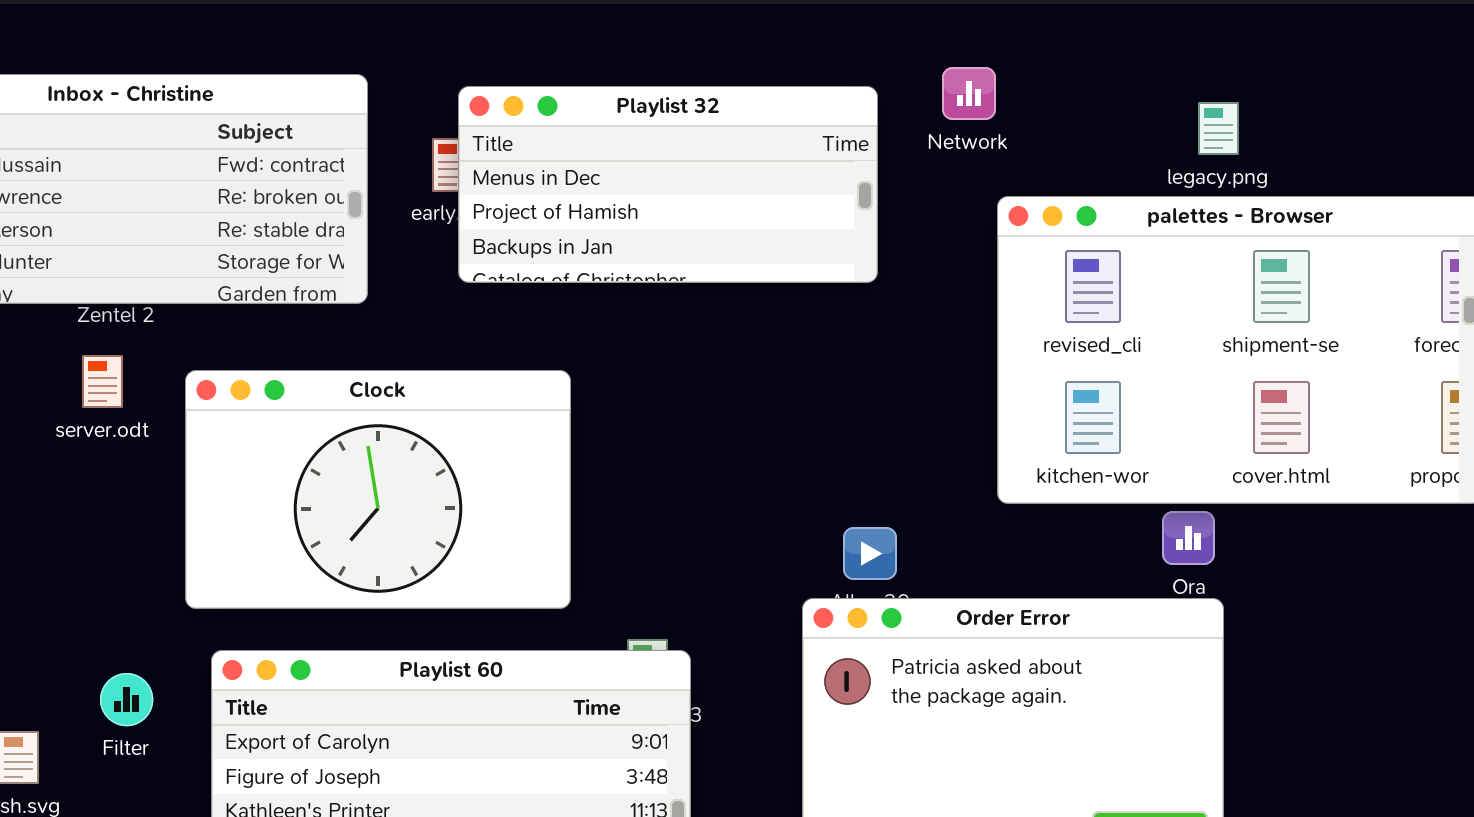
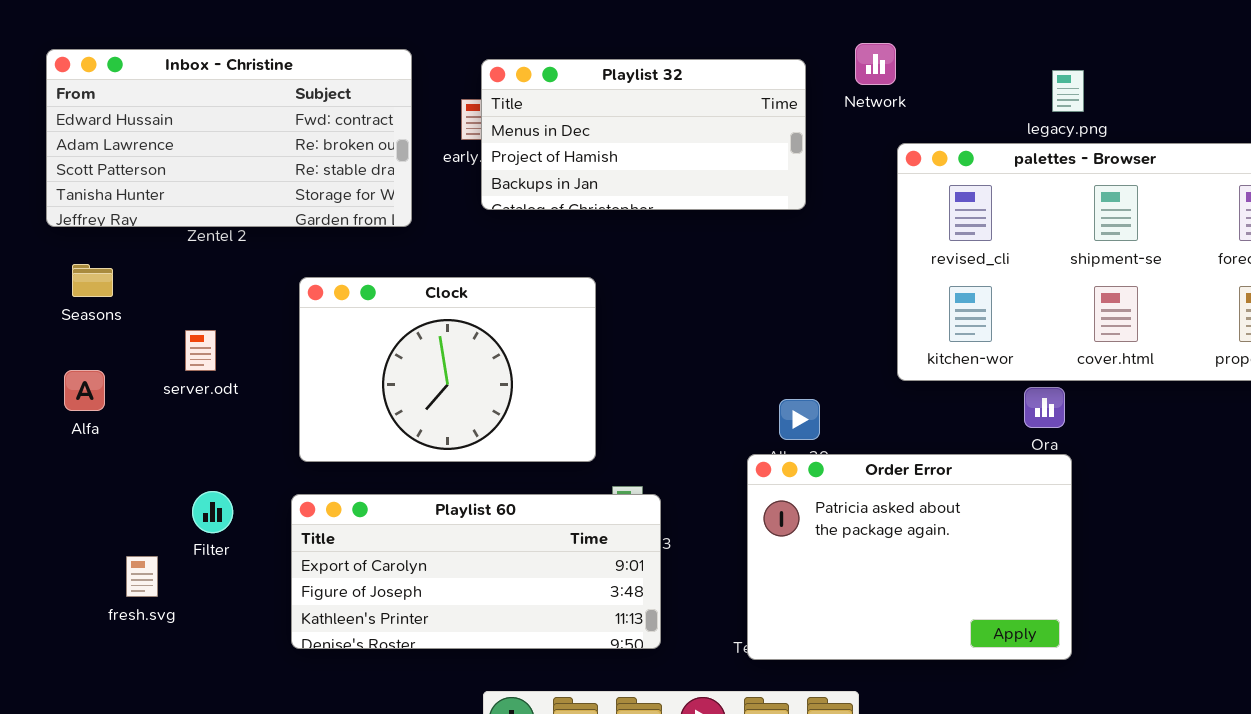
server.odt: [82,355,123,408] -> [185,330,216,371], moved
Clock: [185,370,571,609] -> [299,277,596,462], moved
Filter: [100,673,153,726] -> [192,491,233,533], moved

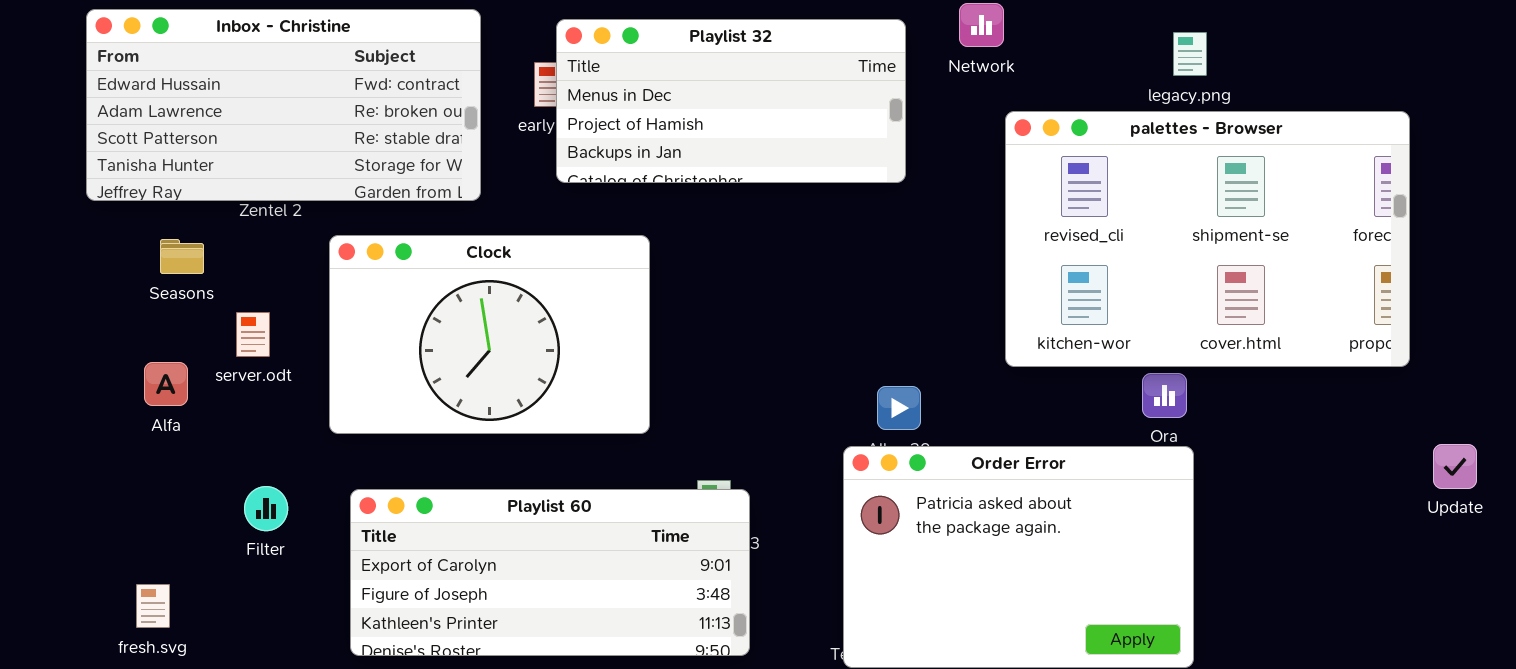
Seasons: [72,264,113,297] -> [160,239,204,274], moved
Clock: [299,277,596,462] -> [329,235,650,434], moved
Alfa: [64,370,105,411] -> [144,362,188,406], moved
fresh.svg: [126,556,158,597] -> [136,584,170,628], moved

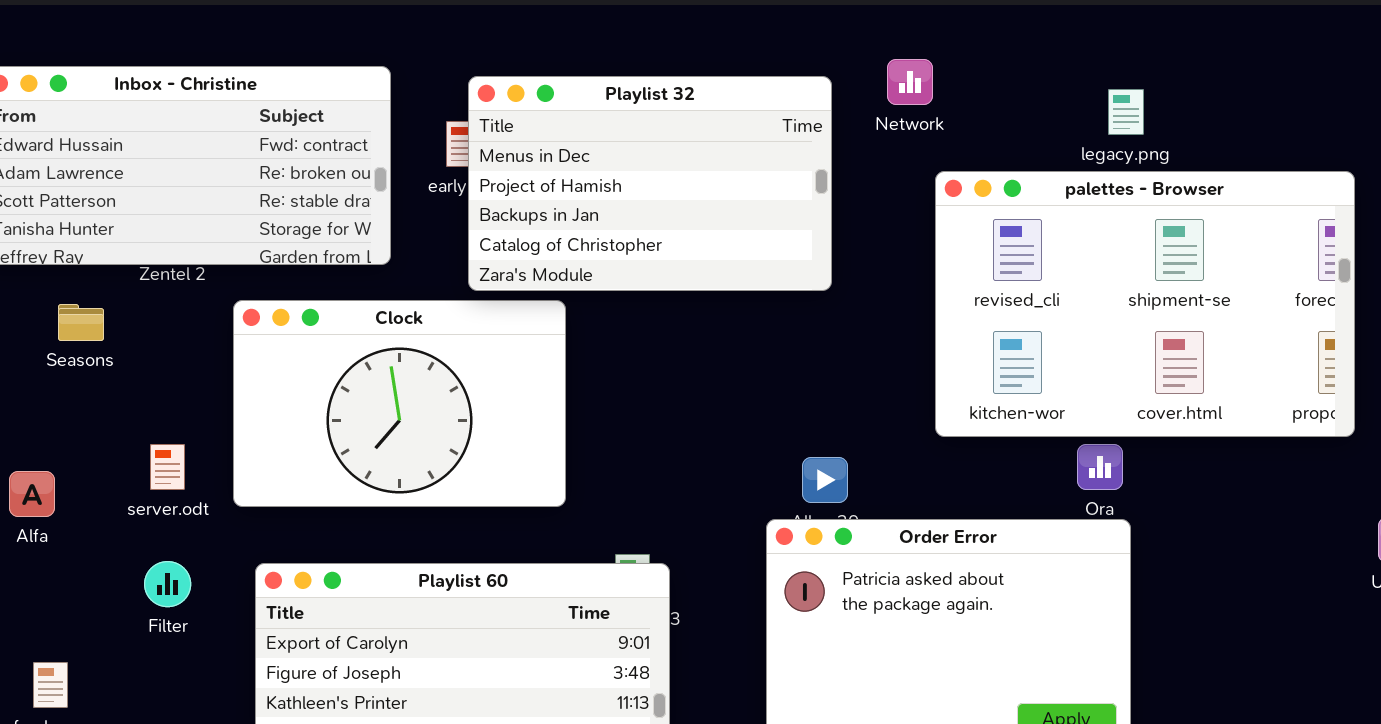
Playlist 32: [556,19,906,183] -> [468,76,832,291], resized
server.odt: [236,312,270,357] -> [150,444,185,490], moved
Alfa: [144,362,188,406] -> [9,471,55,517], moved

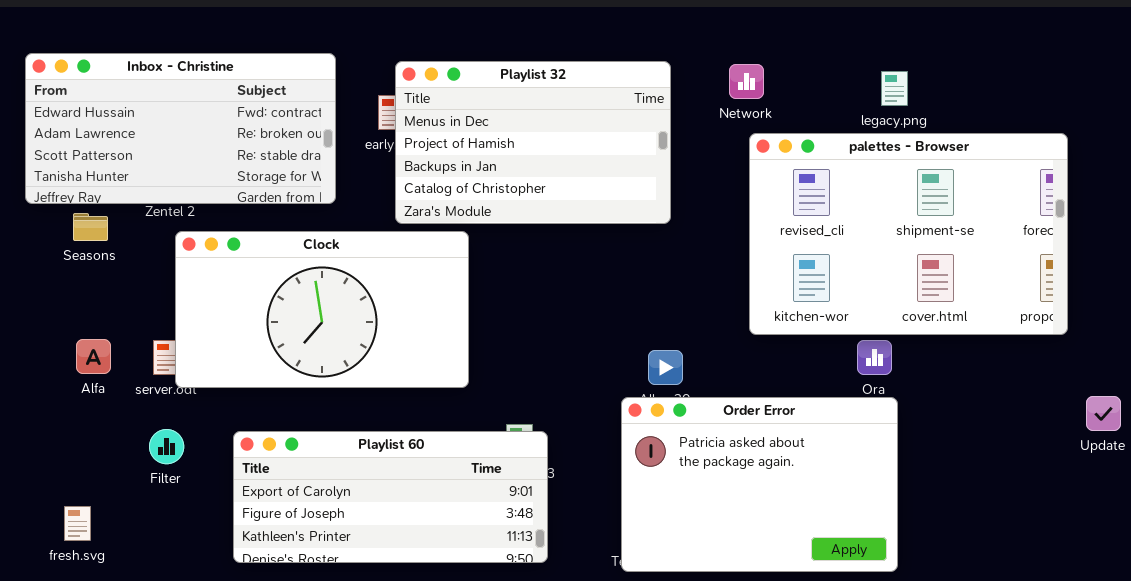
Network: [887,59,933,105] -> [729,64,764,99], moved
Clock: [233,300,566,507] -> [175,231,469,388], resized
Seasons: [58,304,104,341] -> [73,213,108,241], moved
Alfa: [9,471,55,517] -> [76,339,111,374], moved

